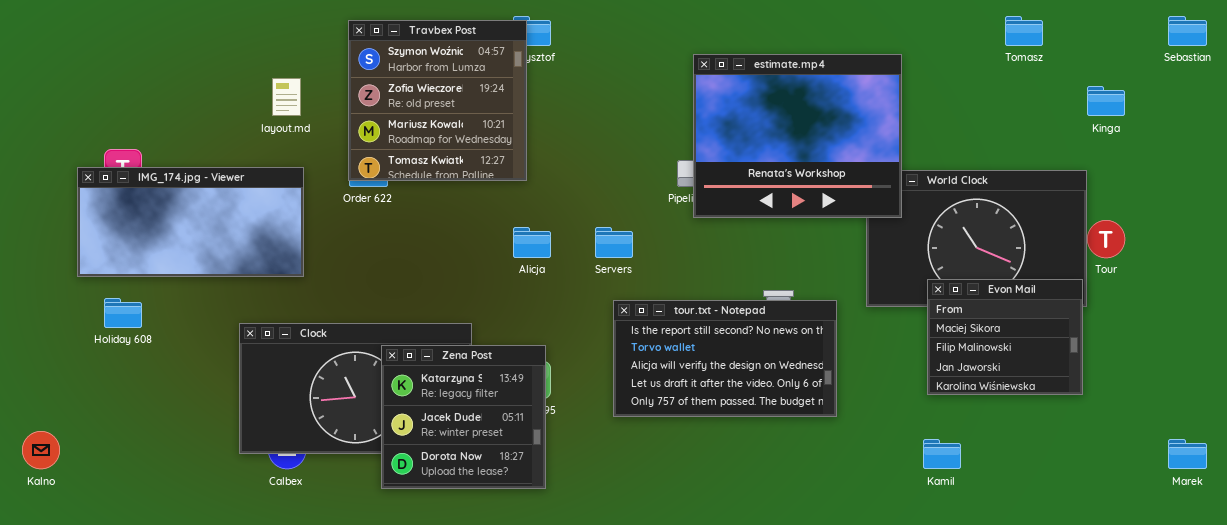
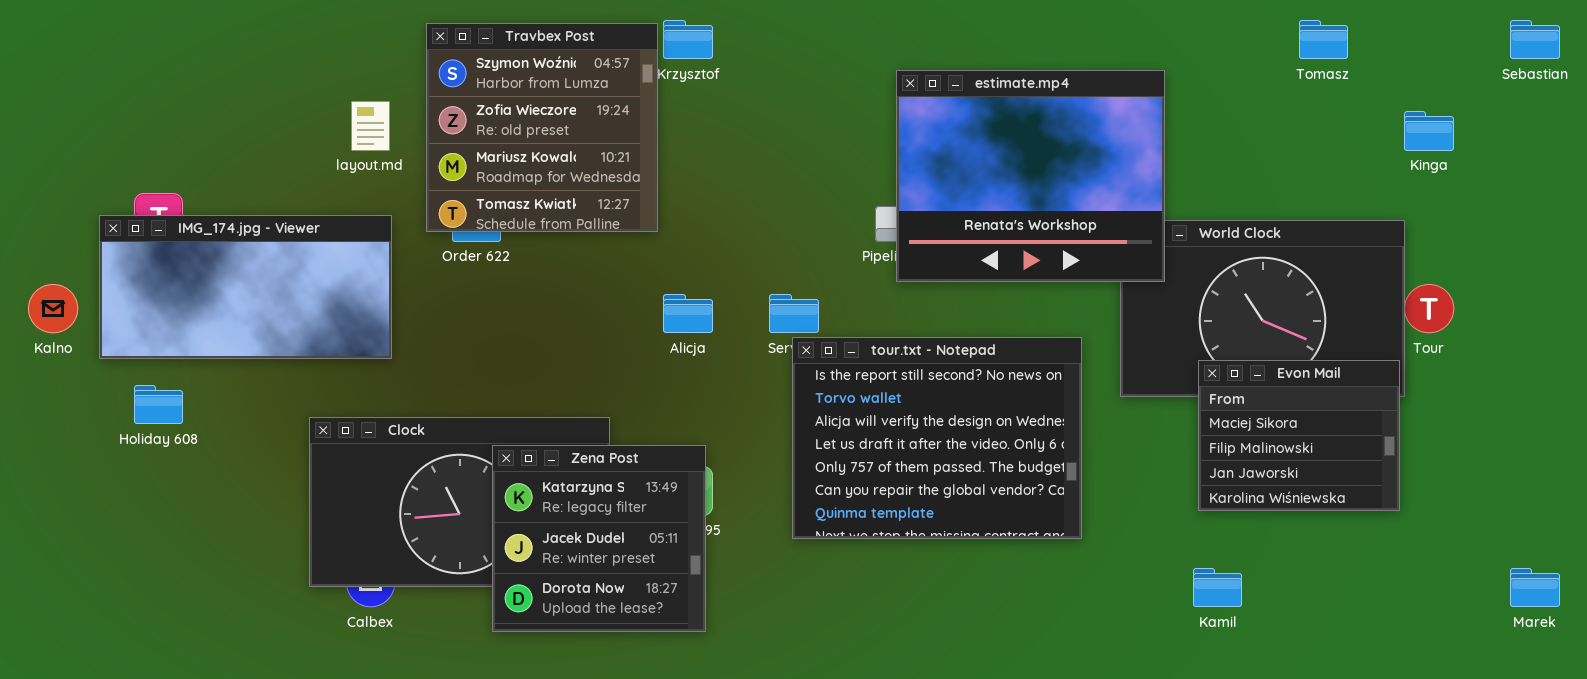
Travbex Post: [348,20,527,181] -> [426,23,658,232], moved
tour.txt - Notepad: [613,300,837,417] -> [792,337,1082,539], resized
Kalno: [22,431,60,469] -> [28,284,78,333], moved

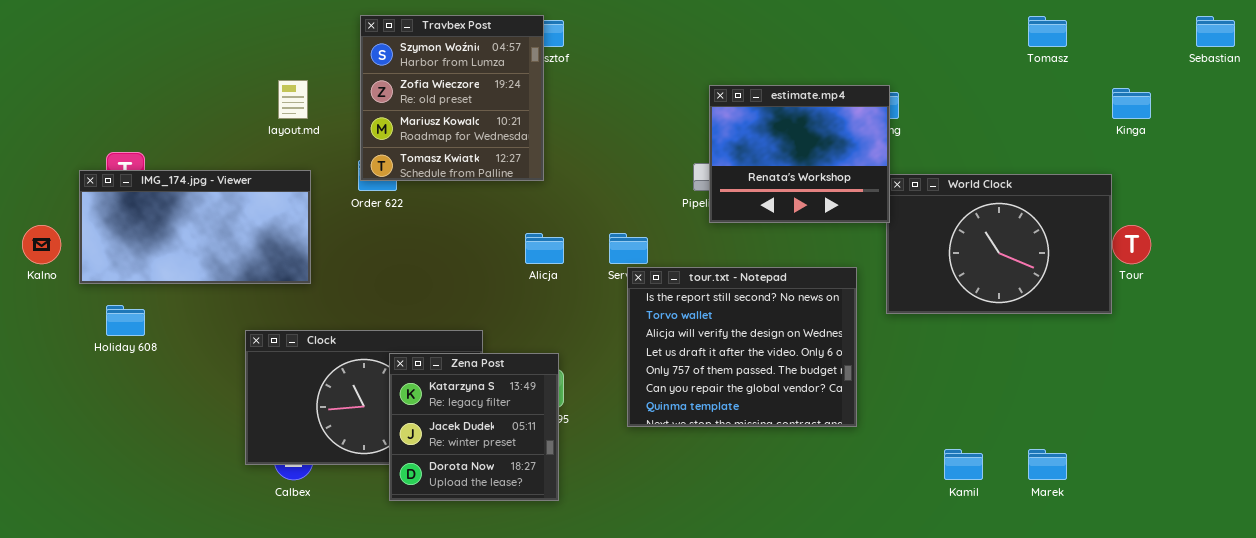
Travbex Post: [426,23,658,232] -> [360,15,544,181], moved
estimate.mp4: [896,70,1165,282] -> [709,85,890,223], resized
Evon Mail: [1198,360,1400,511] -> none, closed
Marek: [1510,568,1560,607] -> [1028,449,1067,480], moved

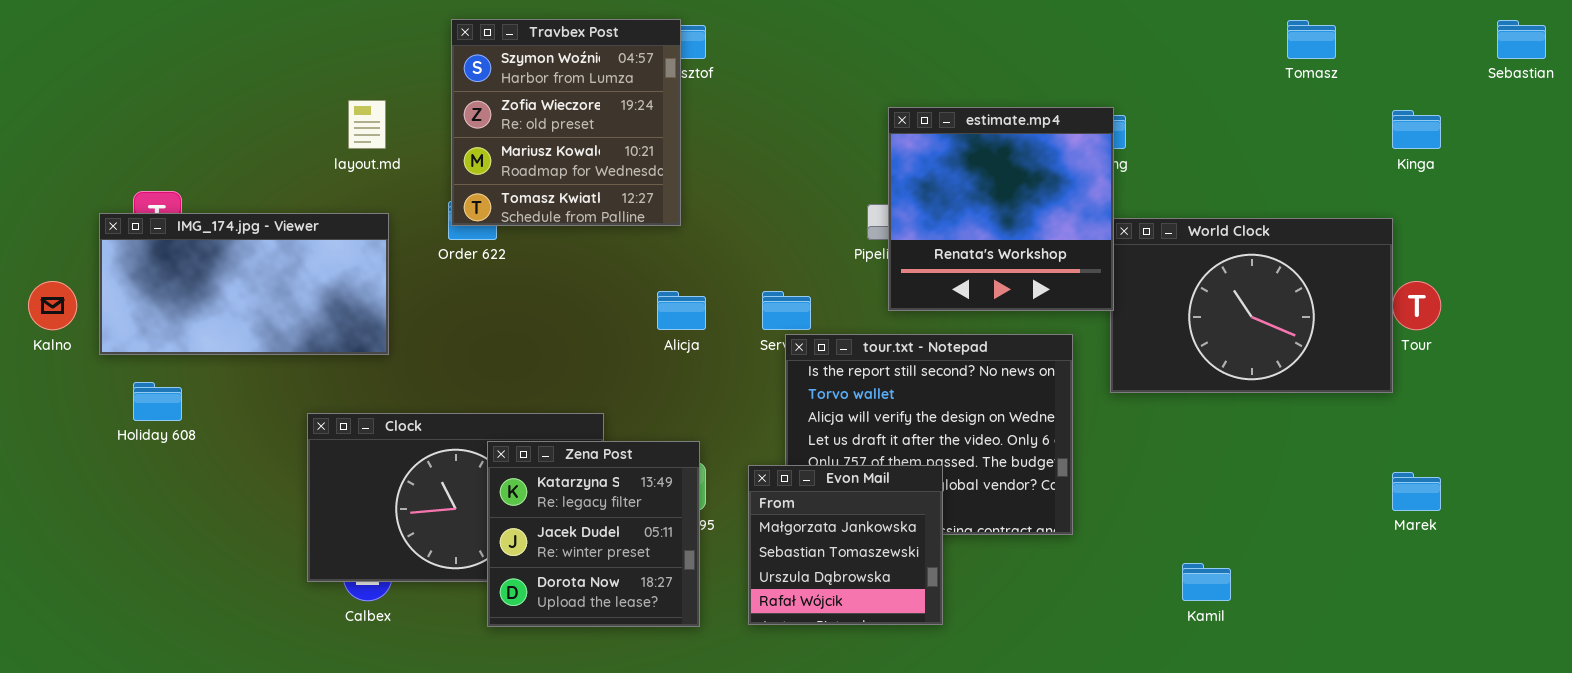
estimate.mp4: [709,85,890,223] -> [888,107,1114,311], resized
Evon Mail: none -> [748,465,943,625], opened
Marek: [1028,449,1067,480] -> [1392,472,1441,511], moved

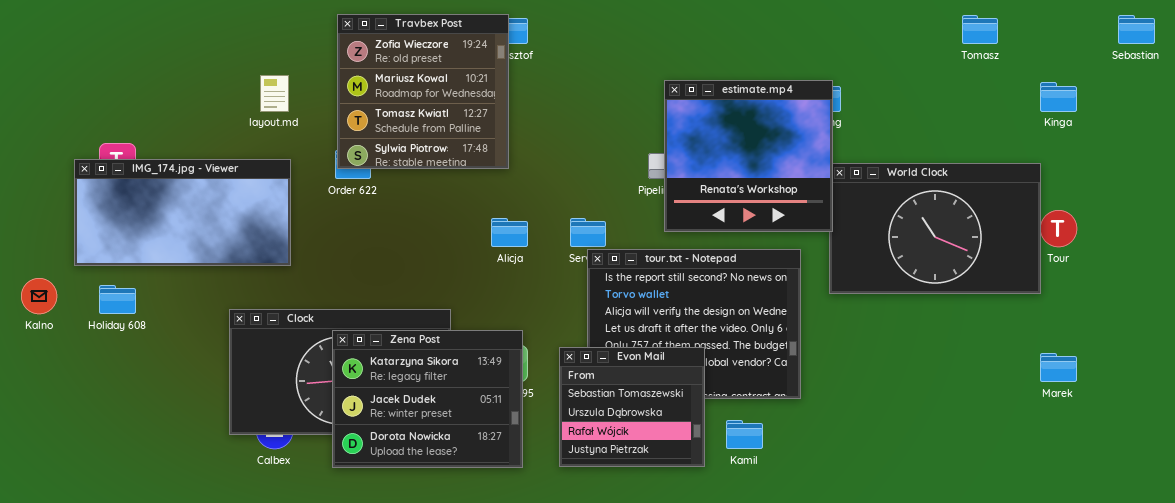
Travbex Post: [451,19,681,226] -> [337,14,509,169], scrolled down 1 row
Kalno: [28,281,77,330] -> [21,278,57,314], moved
Zena Post: [487,441,700,627] -> [332,330,523,468], resized
Evon Mail: [748,465,943,625] -> [559,347,705,467], scrolled down 1 row
Kamil: [1182,563,1231,601] -> [726,420,763,449], moved

